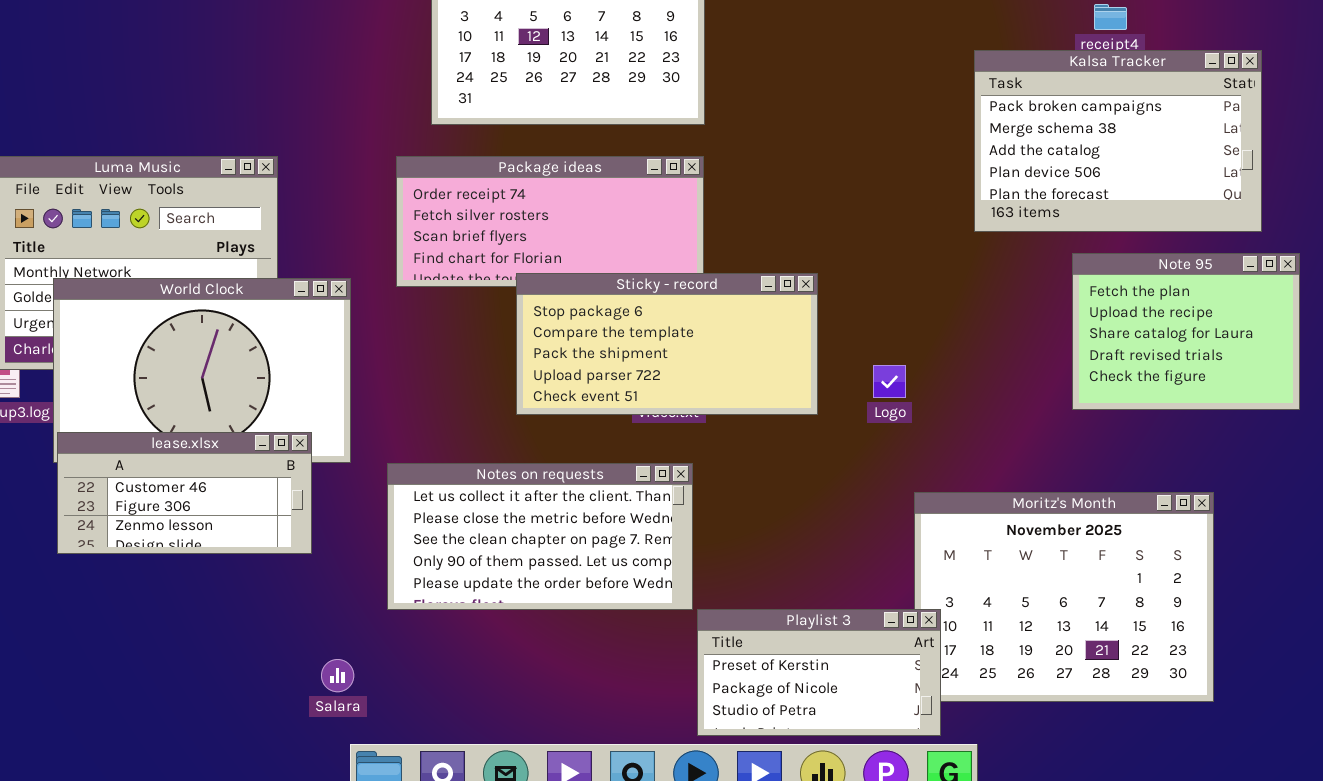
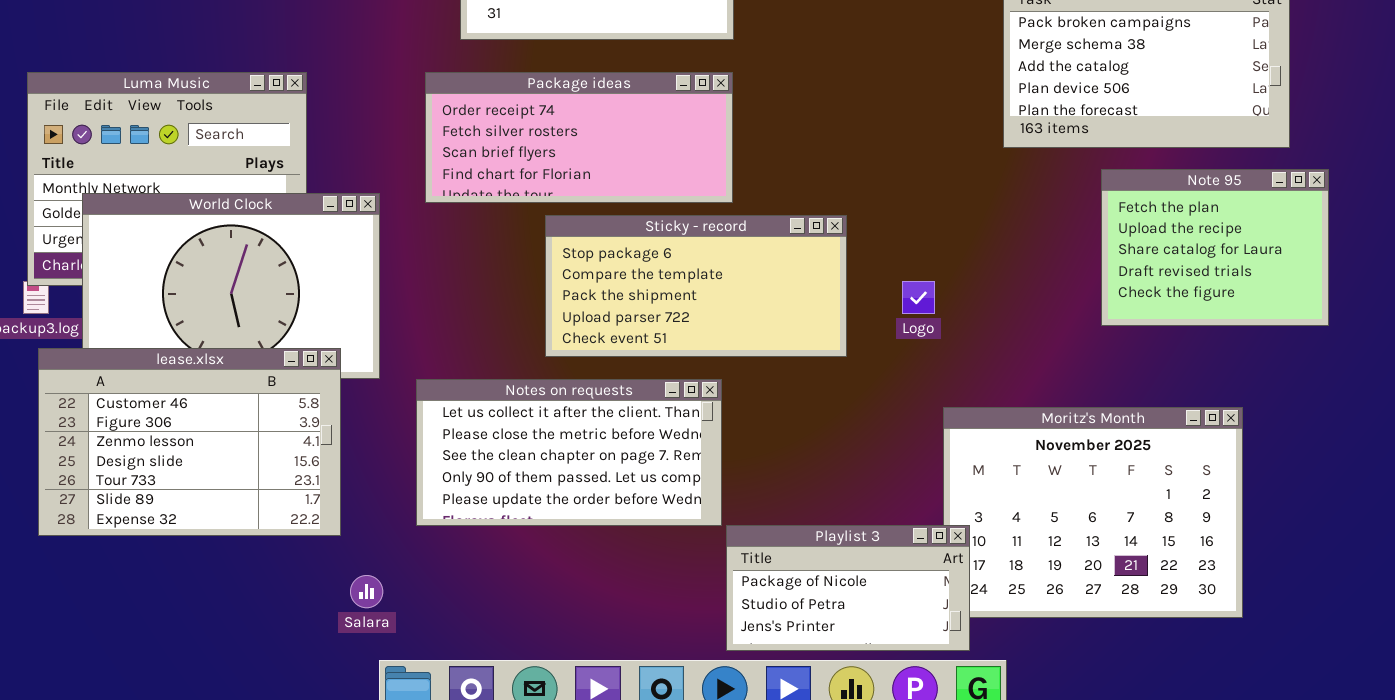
Sticky - record: [516,273,818,415] -> [545,215,847,357], moved
lease.xlsx: [57,432,312,554] -> [38,348,341,536], resized
Playlist 3: [697,609,941,736] -> [726,525,970,651], scrolled down 1 row

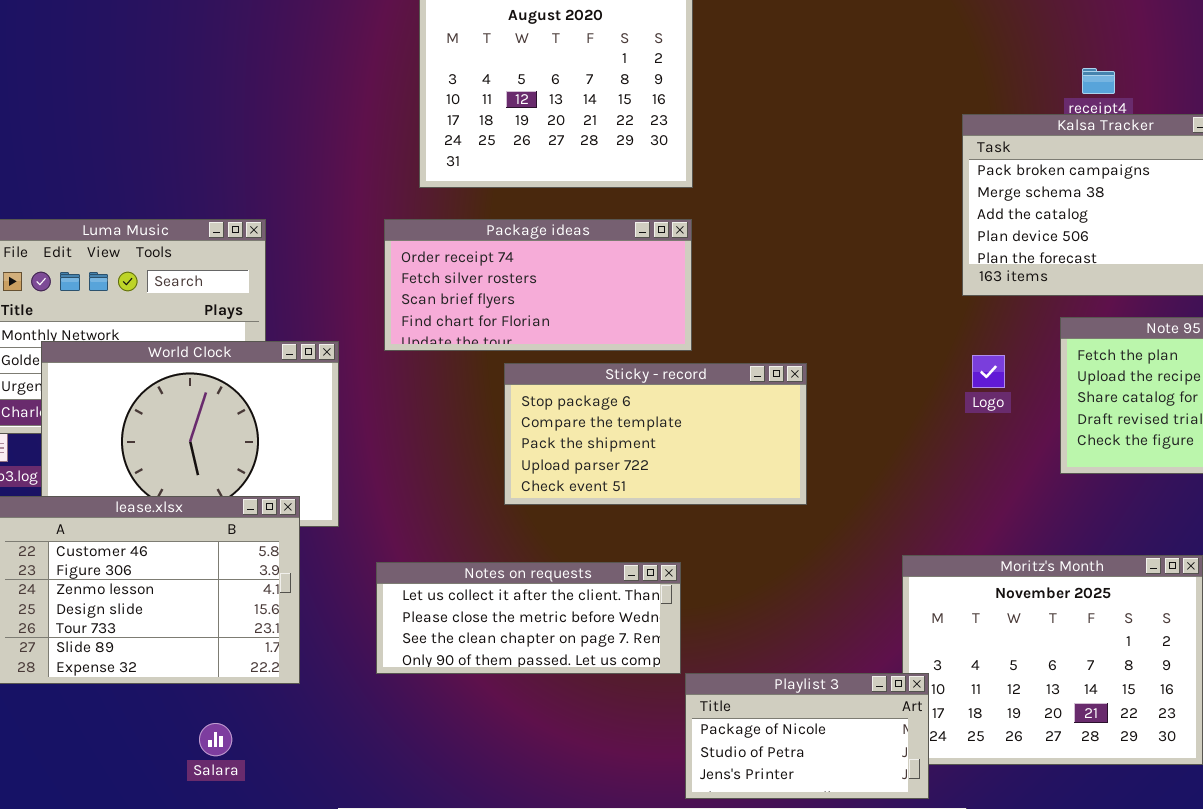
Logo: [902,281,935,314] -> [972,355,1005,388], moved
Notes on requests: [416,379,722,526] -> [376,562,681,674], resized
Salara: [350,575,383,608] -> [199,723,232,756], moved

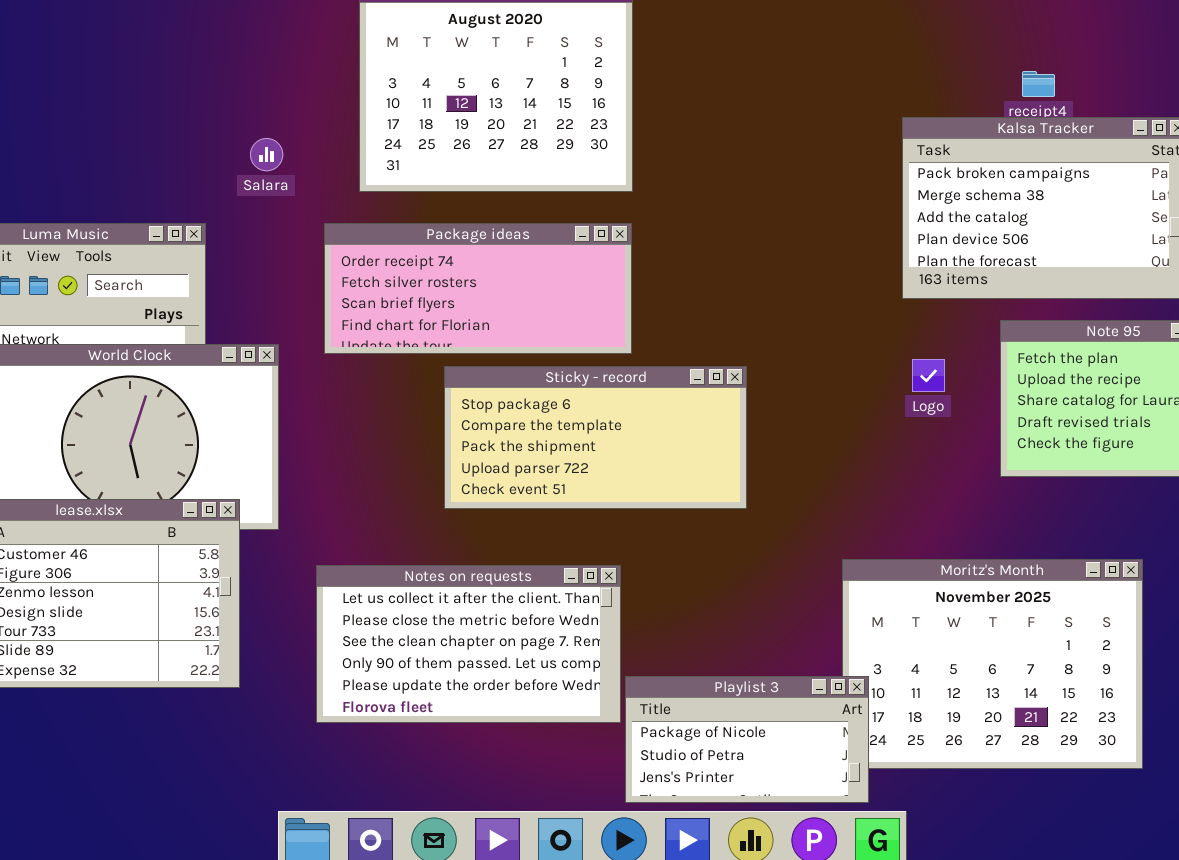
Notes on requests: [376,562,681,674] -> [316,565,621,723], resized
Salara: [199,723,232,756] -> [250,138,283,171], moved

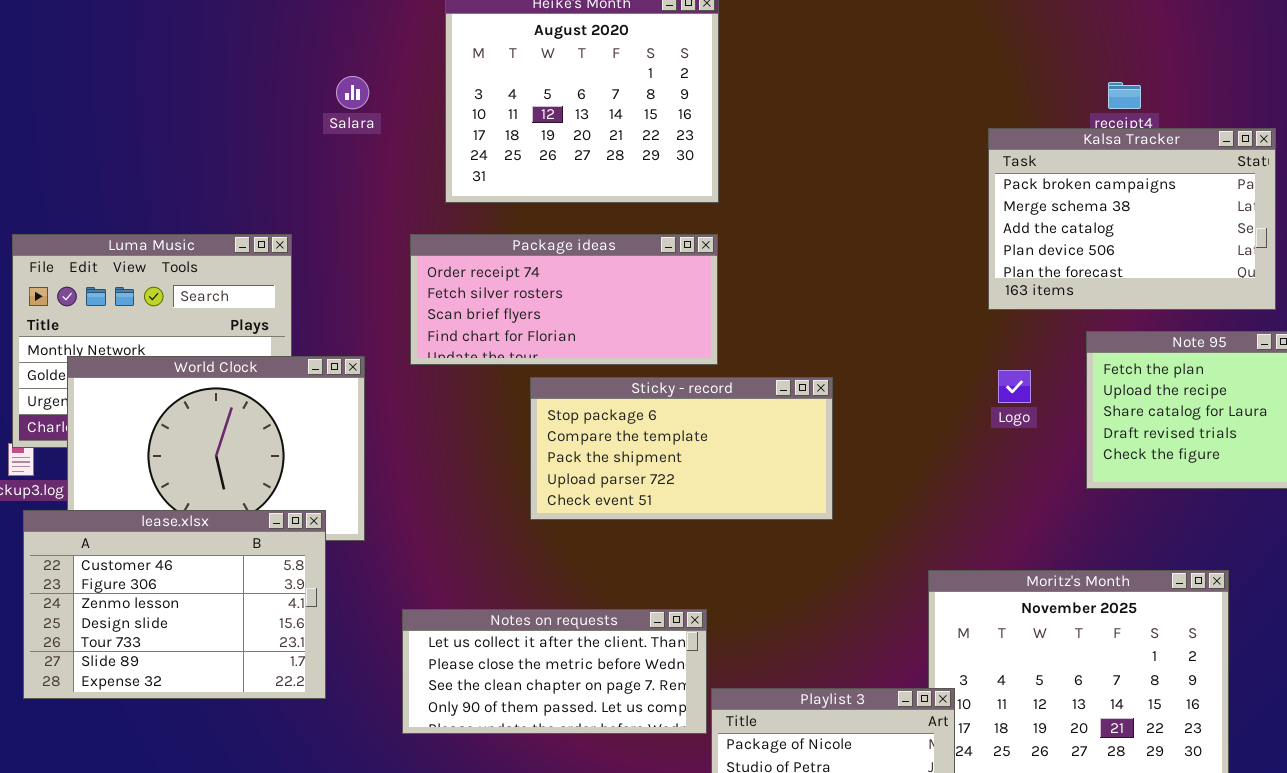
Salara: [250,138,283,171] -> [336,76,369,109], moved
Notes on requests: [316,565,621,723] -> [402,609,707,734], resized

